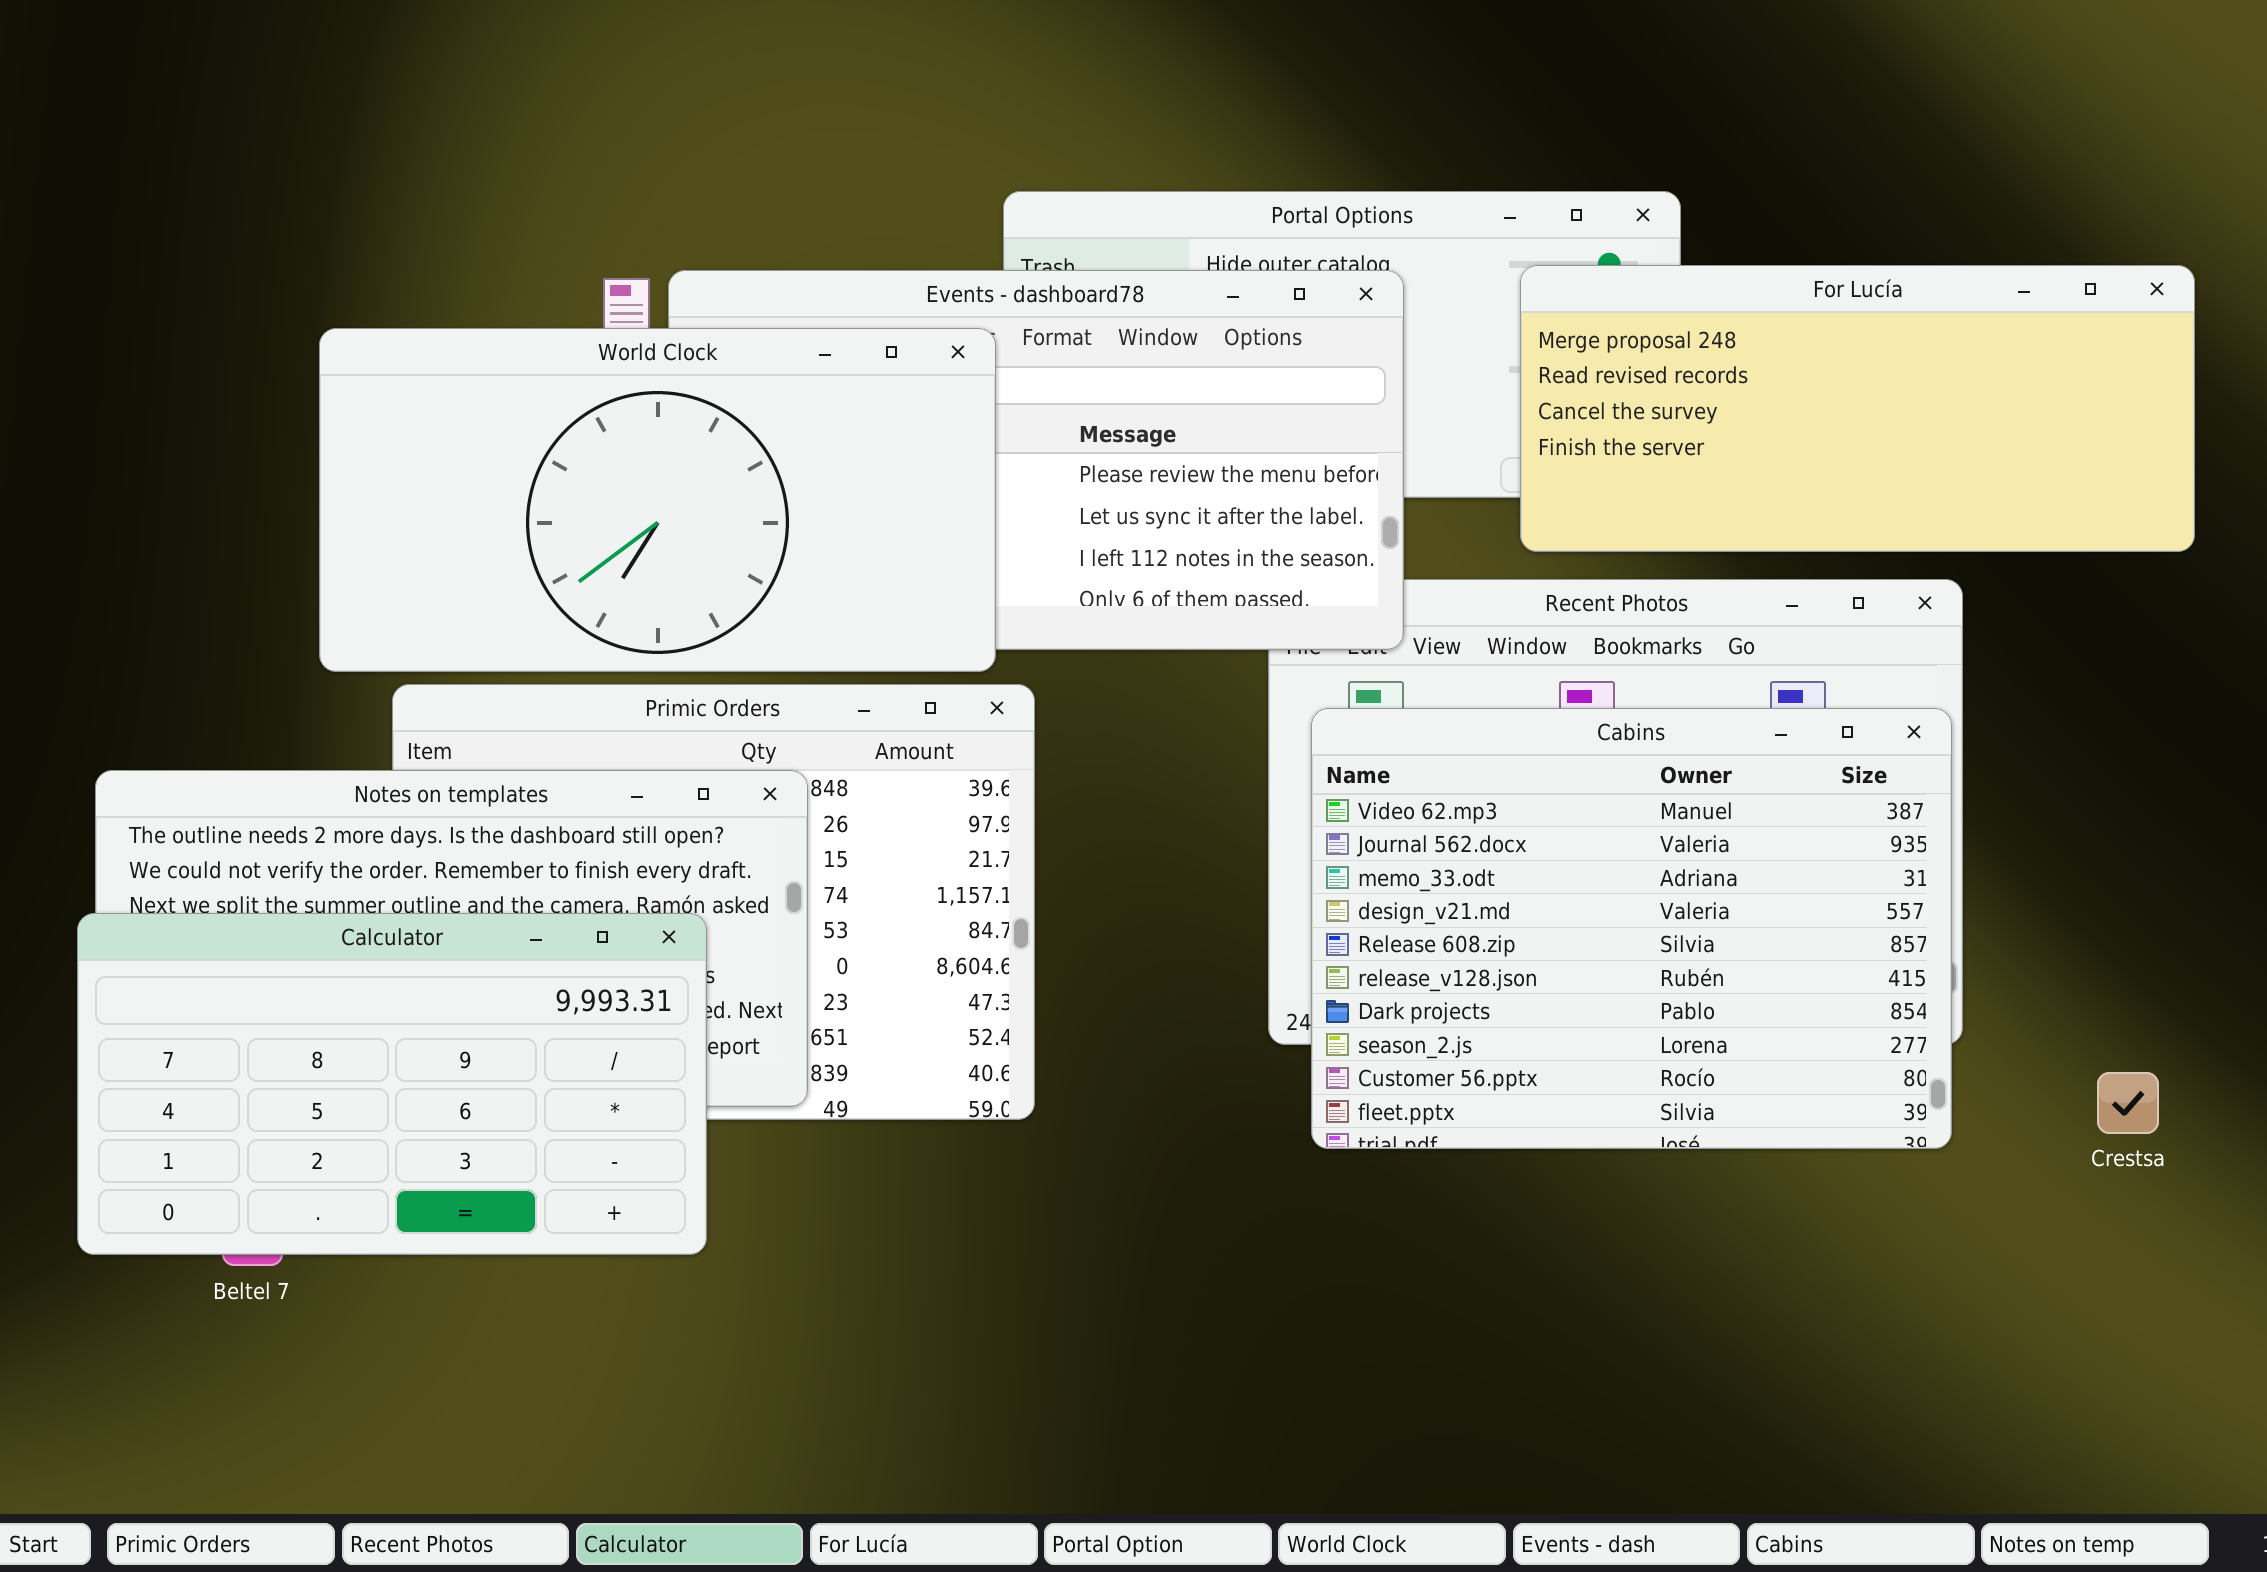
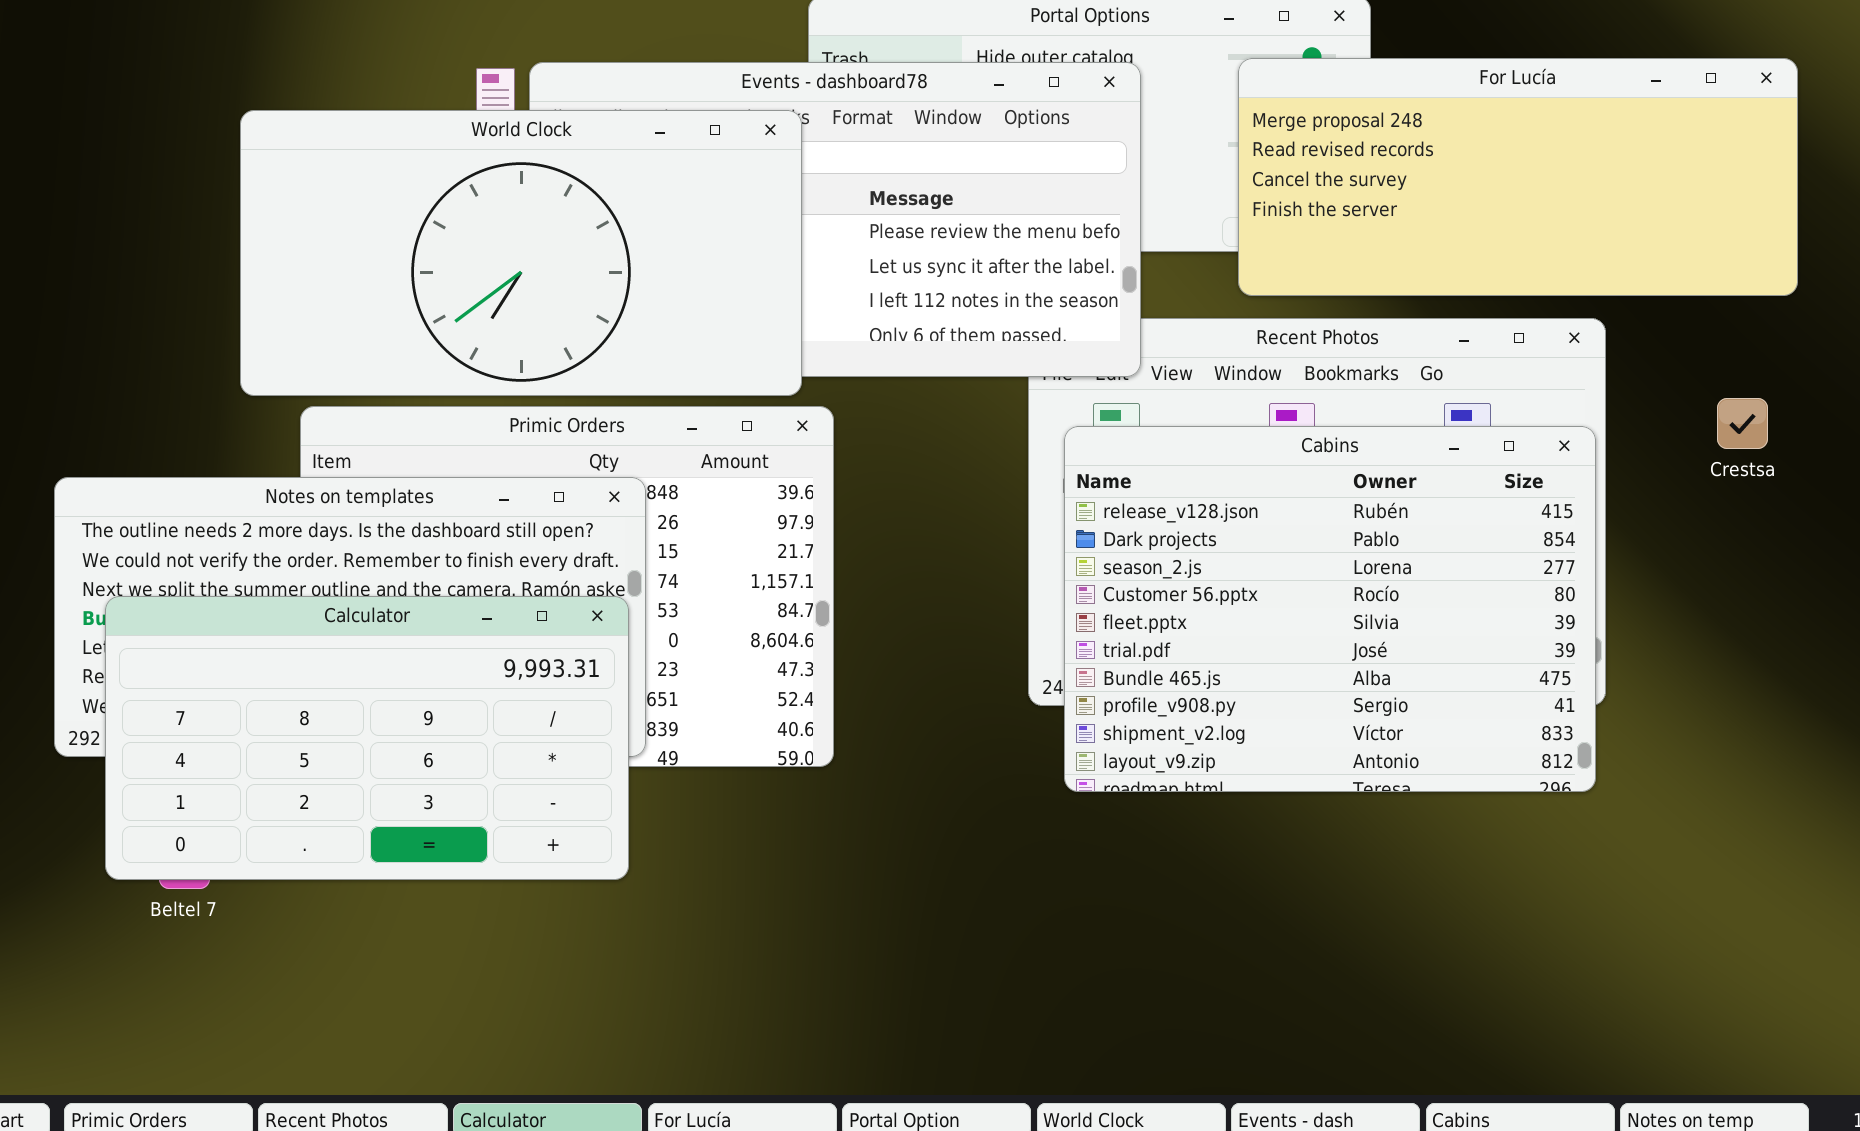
Cabins: [1311,708,1952,1149] -> [1064,426,1596,792], scrolled down 5 rows
Calculator: [77,913,707,1255] -> [105,596,629,880], moved
Crestsa: [2097,1072,2159,1134] -> [1717,398,1768,449], moved

